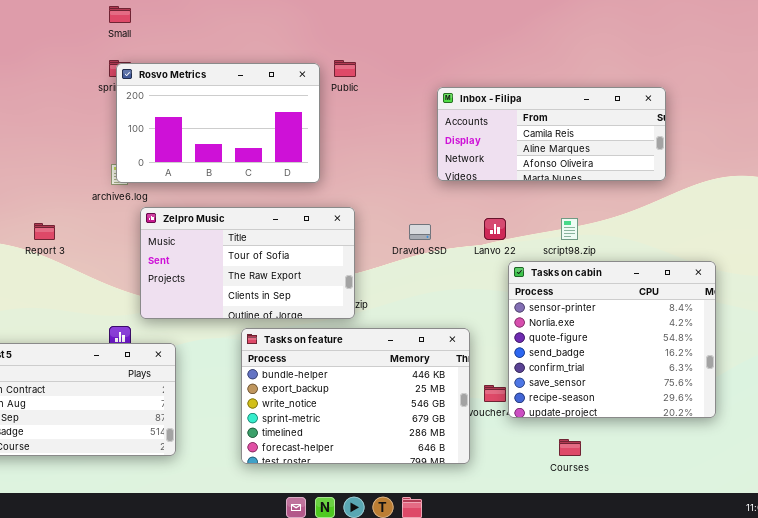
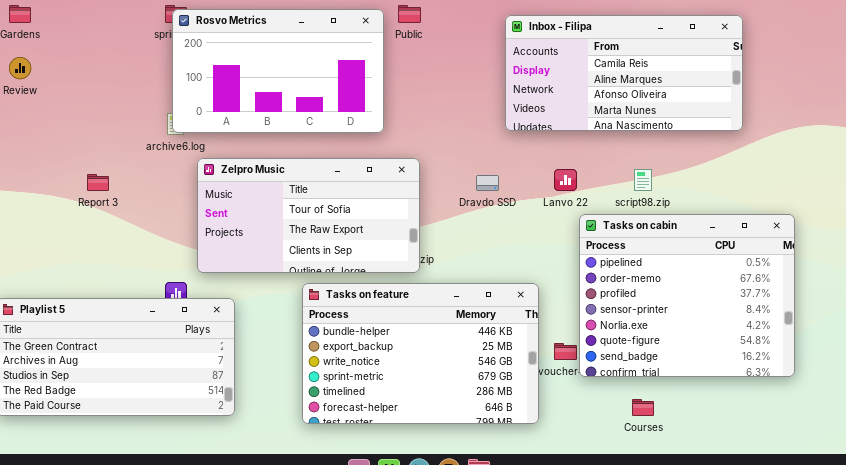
Inbox - Filipa: [437,87,666,181] -> [505,15,743,131], resized
Tasks on cabin: [508,261,716,418] -> [579,214,795,377], scrolled up 3 rows

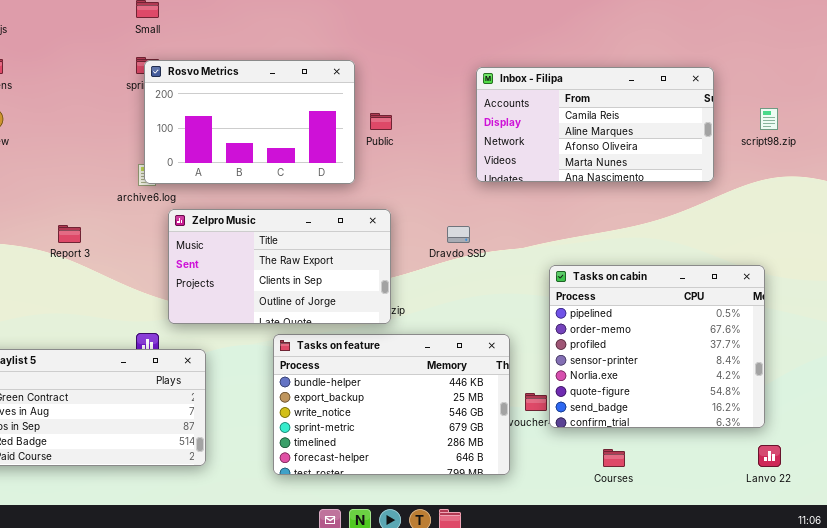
Public: [398,5,421,23] -> [370,113,392,130], moved
Zelpro Music: [197,158,420,273] -> [168,209,391,324], scrolled down 1 row
Lanvo 22: [554,169,577,191] -> [758,445,781,467], moved
script98.zip: [634,169,652,191] -> [760,108,778,130], moved

